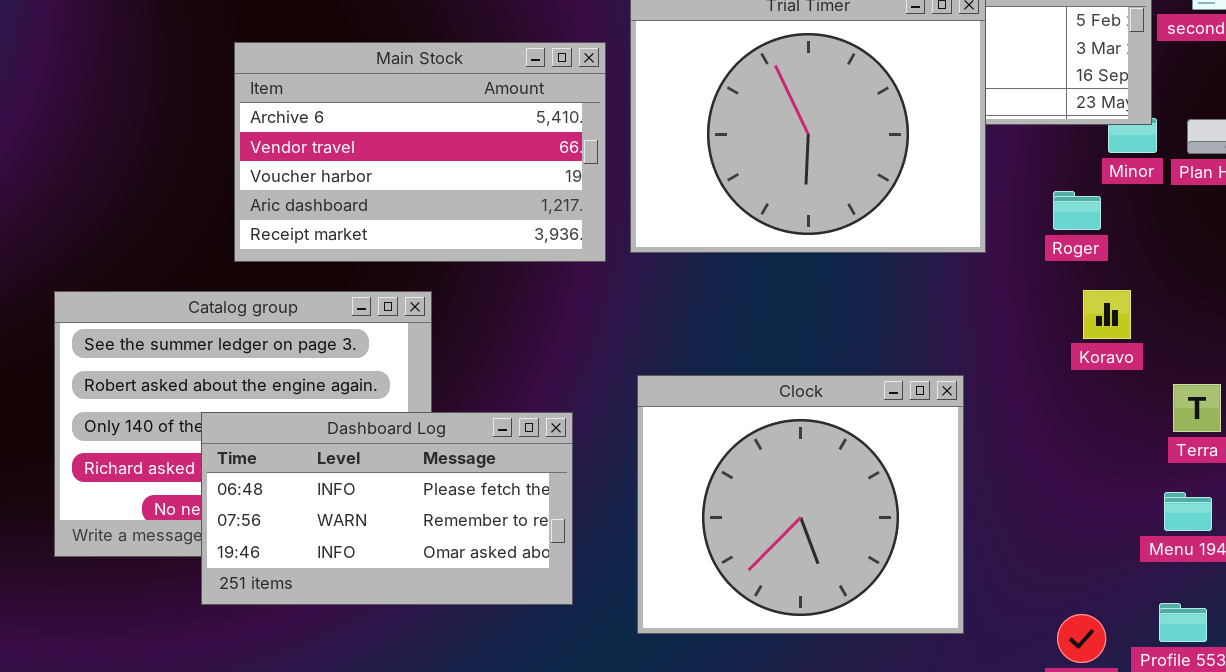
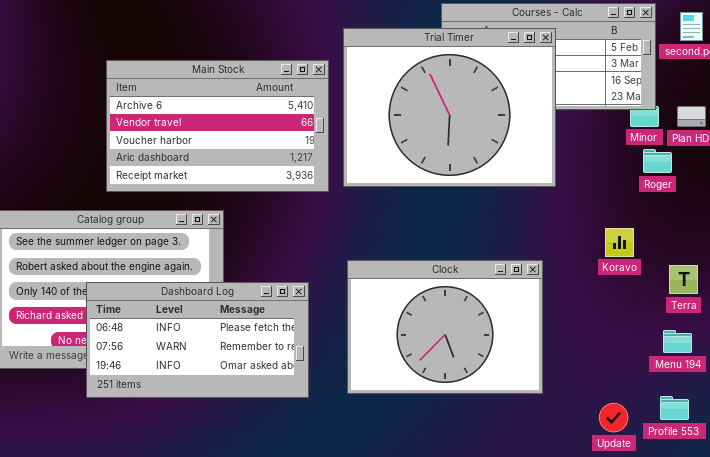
Roger: [1053,191,1101,230] -> [643,149,672,173], moved
Koravo: [1083,290,1131,339] -> [605,228,634,257], moved
Clock: [637,375,964,634] -> [347,260,543,394], resized

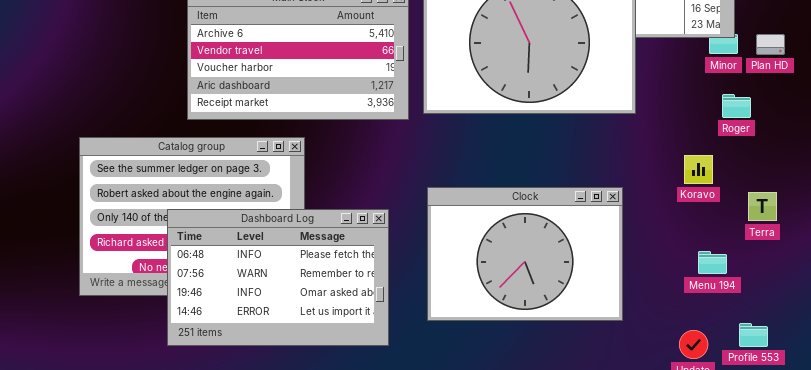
Roger: [643,149,672,173] -> [722,94,751,118], moved
Dashboard Log: [86,282,309,398] -> [167,209,389,346], resized
Menu 194: [663,330,692,353] -> [698,251,727,274], moved

